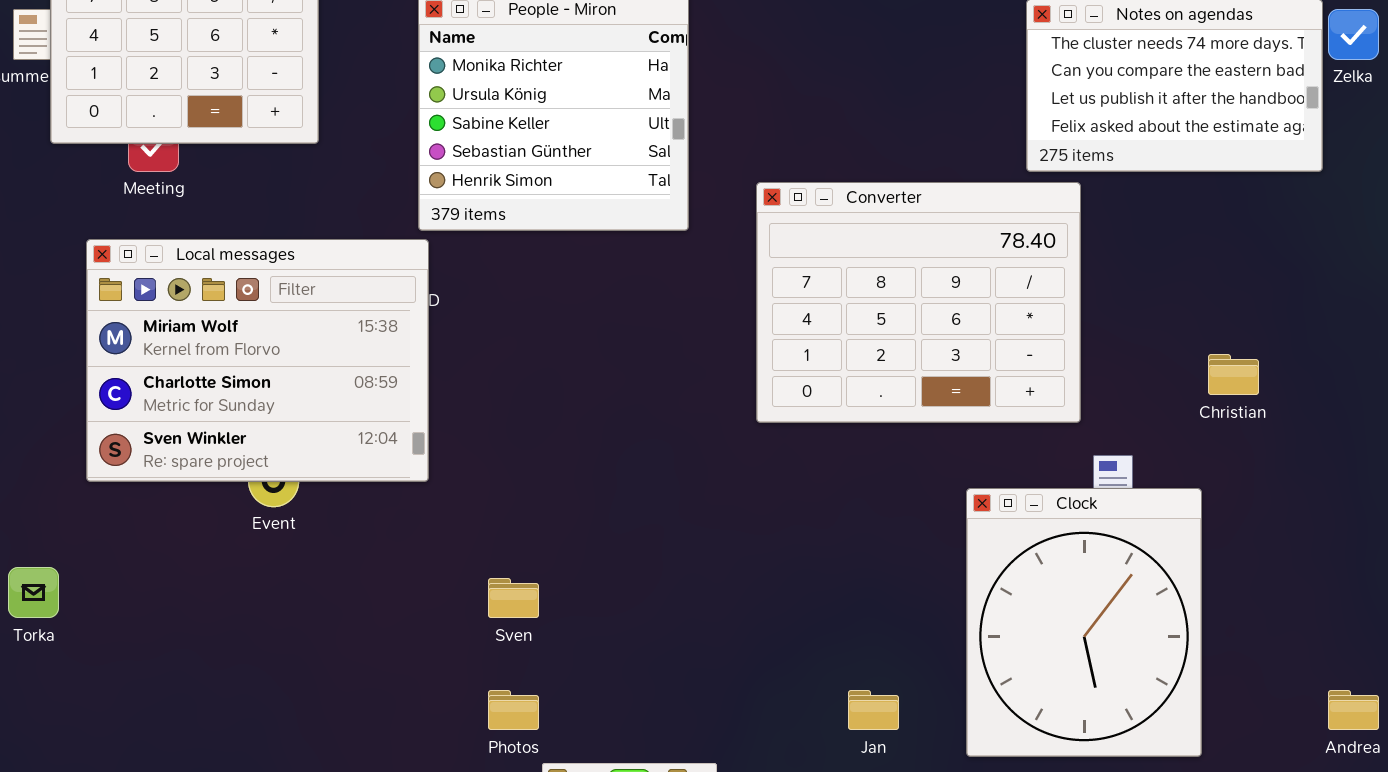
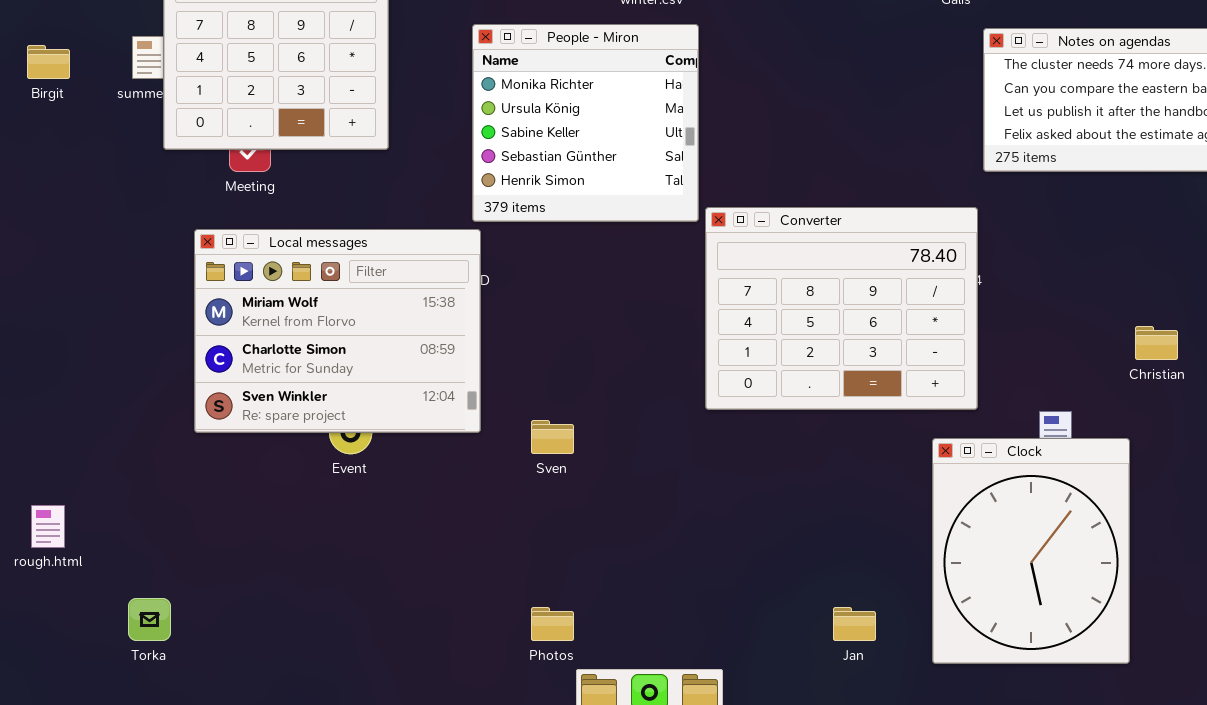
Converter: [756,182,1081,423] -> [705,207,978,410], moved
Torka: [8,567,59,618] -> [128,598,171,641], moved
Sven: [488,578,539,618] -> [531,420,574,454], moved

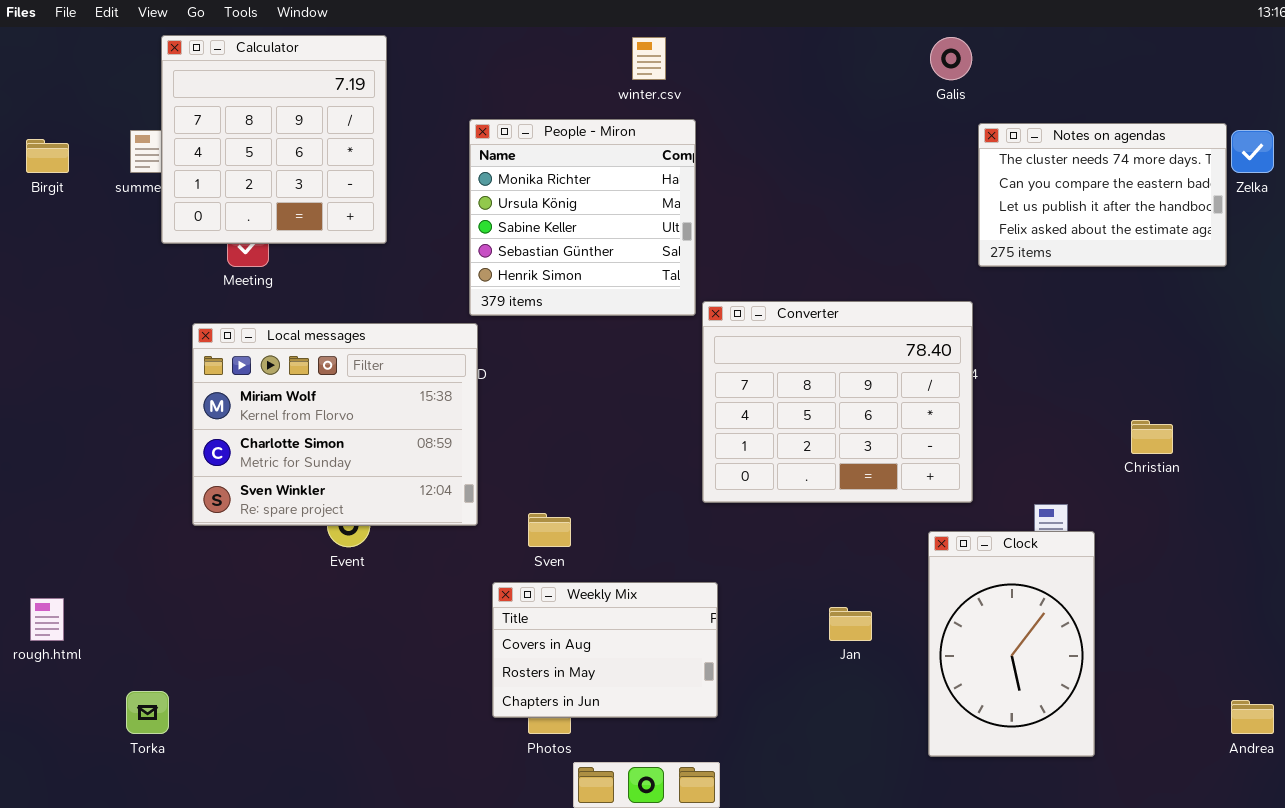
Clock: [932,438,1130,664] -> [928,531,1095,757], resized
Weekly Mix: none -> [492,582,718,718], opened
Jan: [833,607,876,641] -> [829,607,872,641], moved

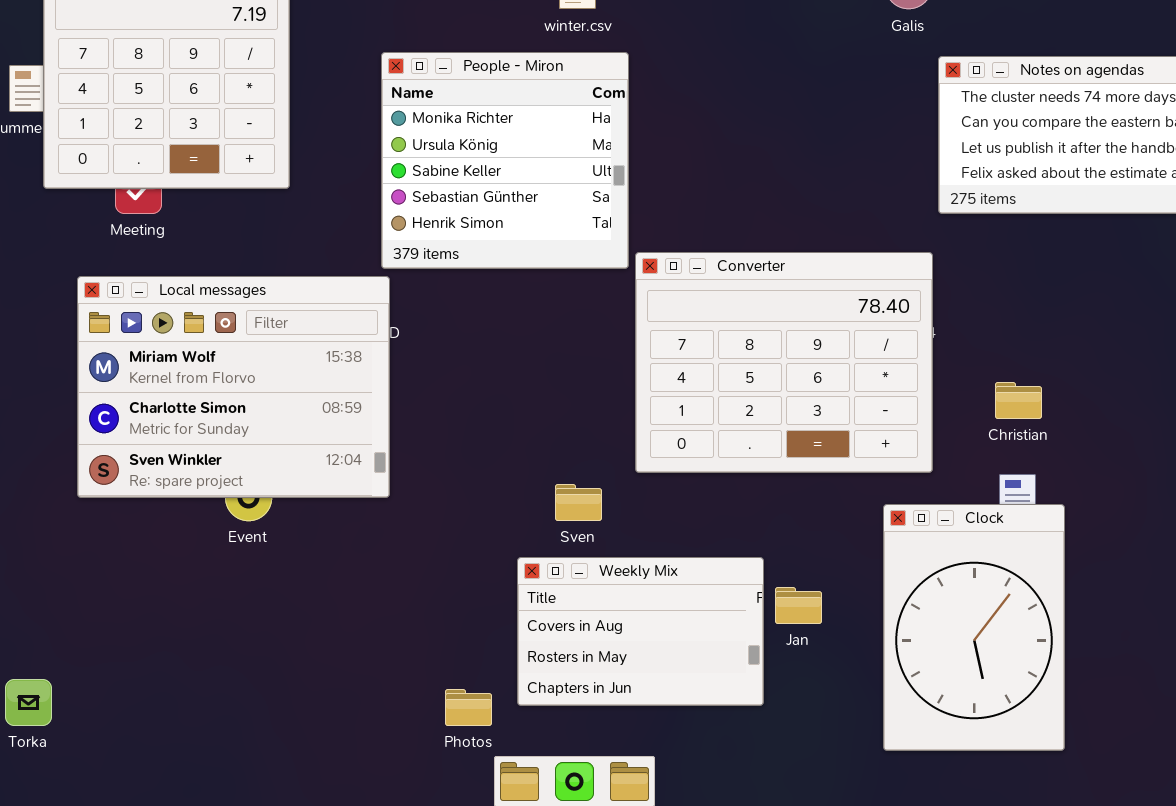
Christian: [1131,420,1173,454] -> [995,382,1042,419], moved
Sven: [528,513,571,547] -> [555,484,602,521], moved
Weekly Mix: [492,582,718,718] -> [517,557,764,706], moved

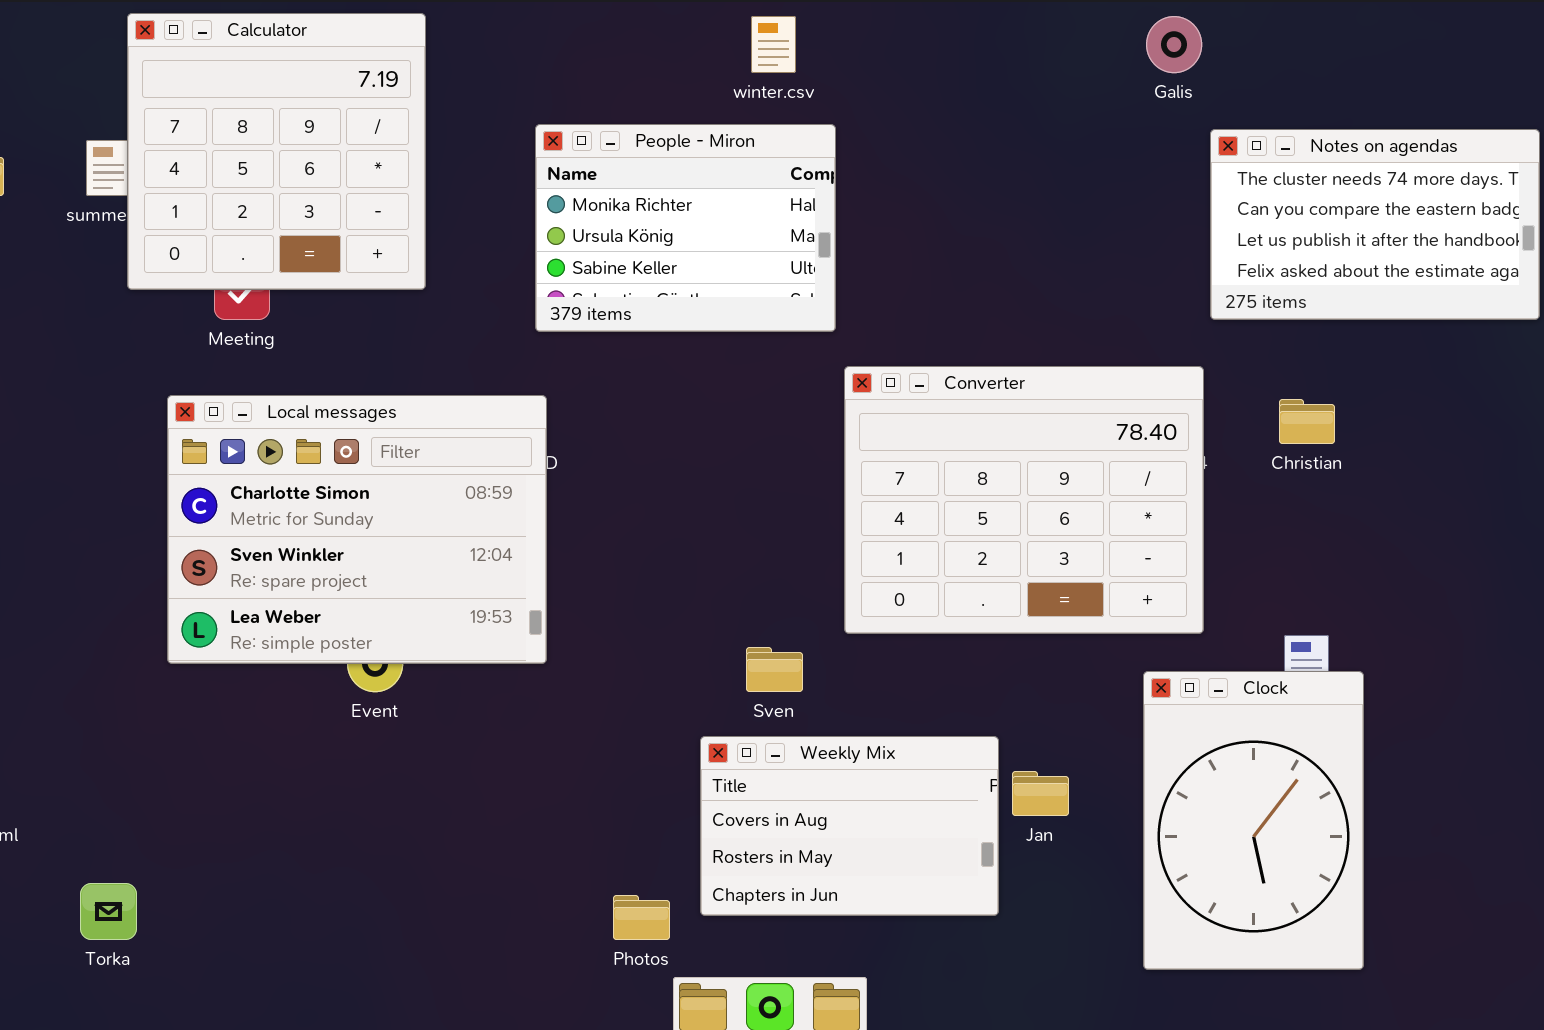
People - Miron: [381,52,629,269] -> [535,124,836,332], resized
Local messages: [77,276,390,498] -> [167,395,547,664], scrolled down 1 row
Christian: [995,382,1042,419] -> [1279,399,1335,444], moved

